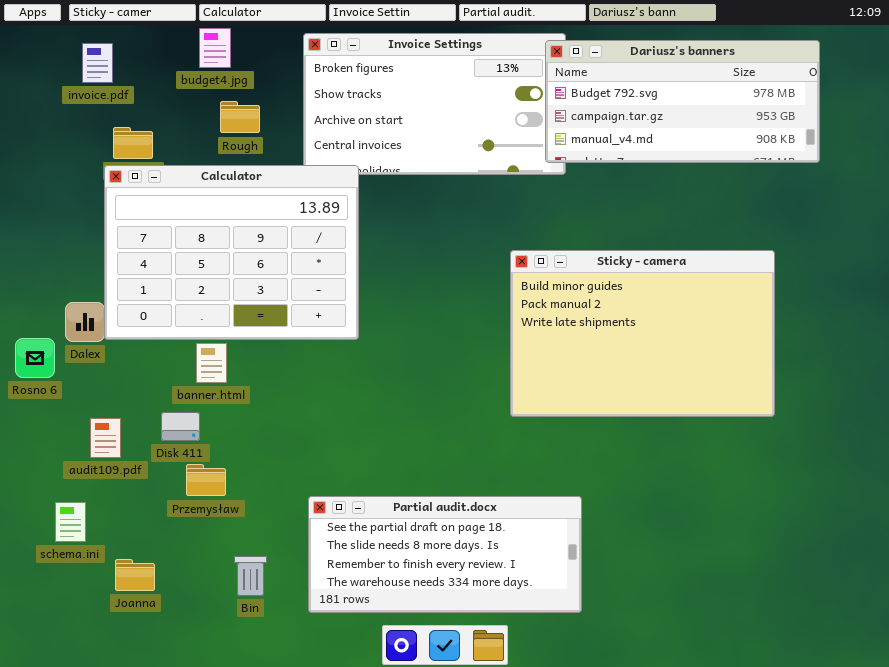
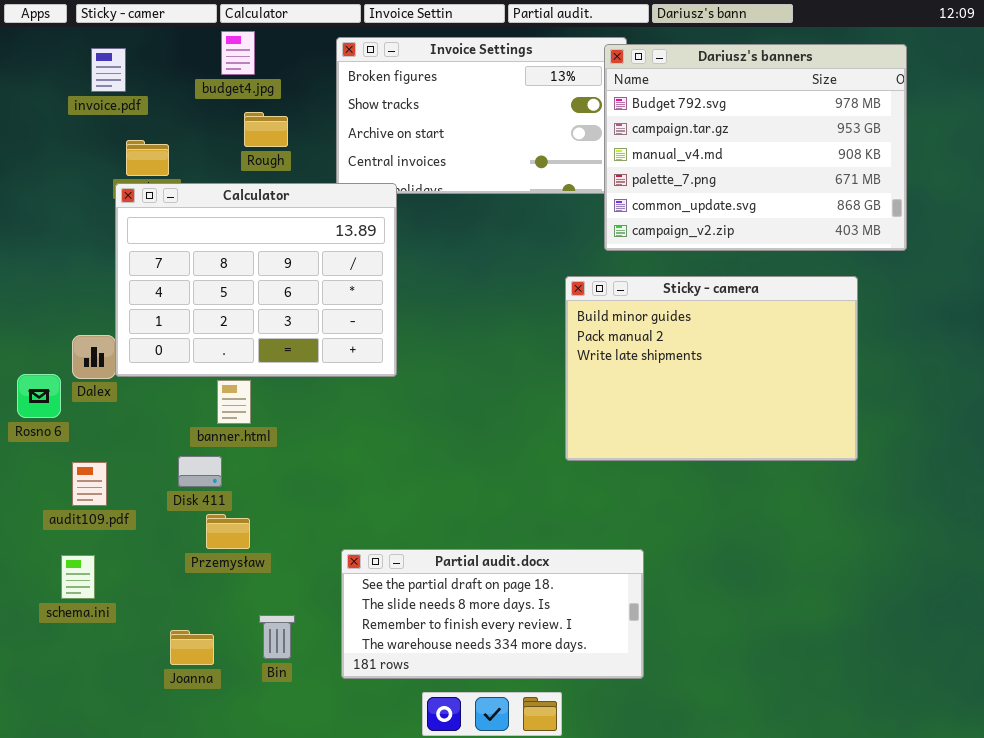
Dariusz's banners: [545,40,820,163] -> [604,44,907,251], resized
audit109.pdf: [90,418,121,458] -> [72,462,107,506], moved
Joanna: [115,559,155,591] -> [170,630,214,665], moved

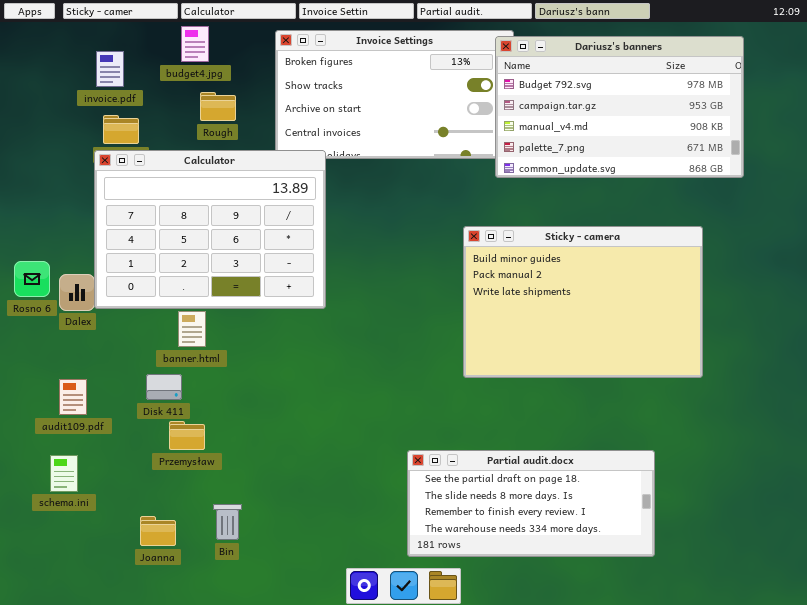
Dariusz's banners: [604,44,907,251] -> [495,36,744,178], resized
invoice.pdf: [91,48,126,92] -> [96,51,124,87], moved
Rosno 6: [17,374,61,418] -> [14,261,50,297], moved
Partial audit.docx: [341,549,644,679] -> [407,450,655,557], moved

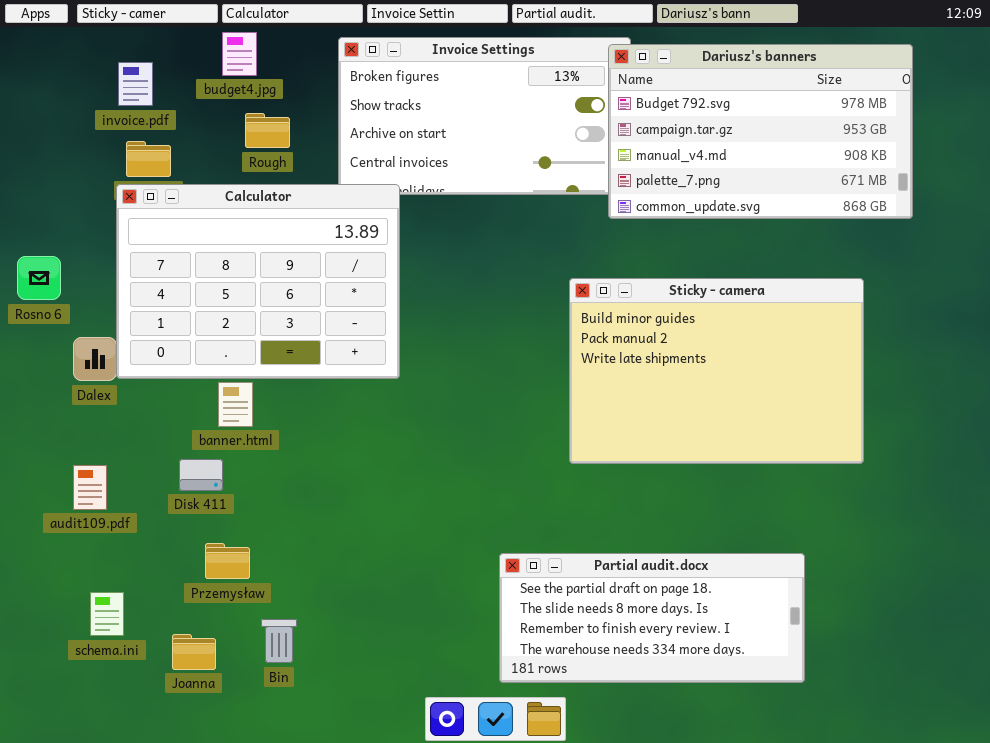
Rosno 6: [14,261,50,297] -> [17,256,61,300], moved
Przemysław: [169,421,205,450] -> [205,543,250,579], moved
schema.ini: [50,455,78,492] -> [90,592,124,636], moved

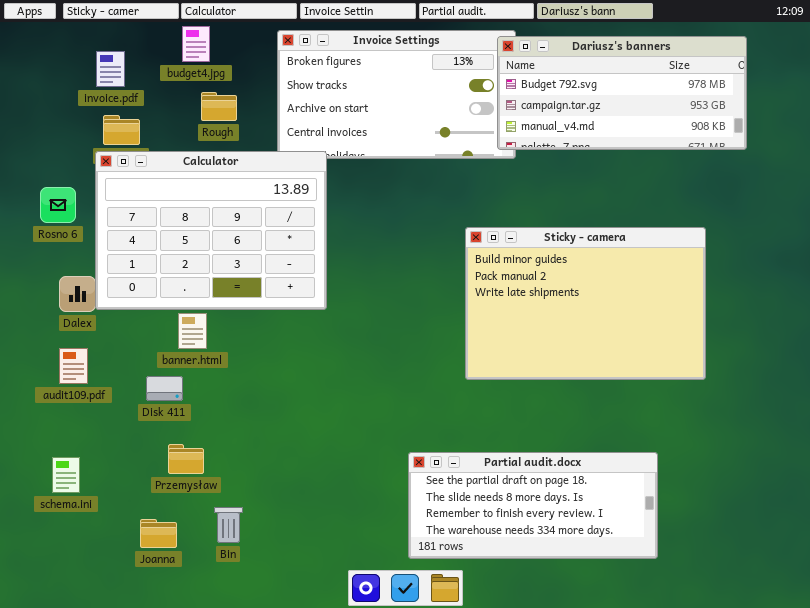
Dariusz's banners: [608,44,913,219] -> [497,36,747,150], resized
Rosno 6: [17,256,61,300] -> [40,187,76,223], moved
audit109.pdf: [73,465,107,510] -> [59,348,88,384], moved
schema.ini: [90,592,124,636] -> [52,457,80,493], moved

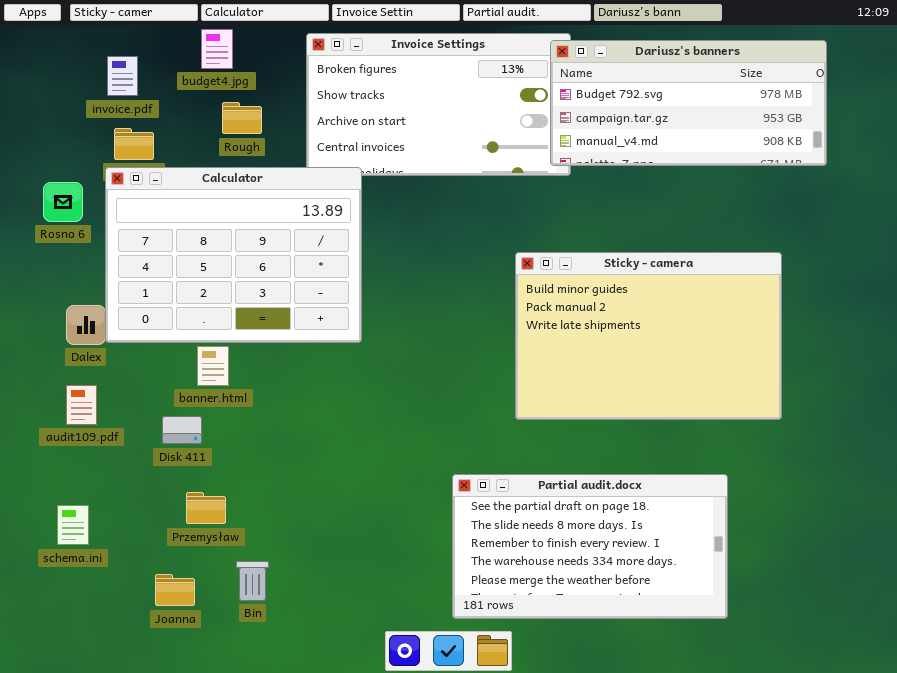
Rosno 6: [40,187,76,223] -> [43,182,83,222], moved
Partial audit.docx: [408,452,658,559] -> [452,474,728,619], resized

